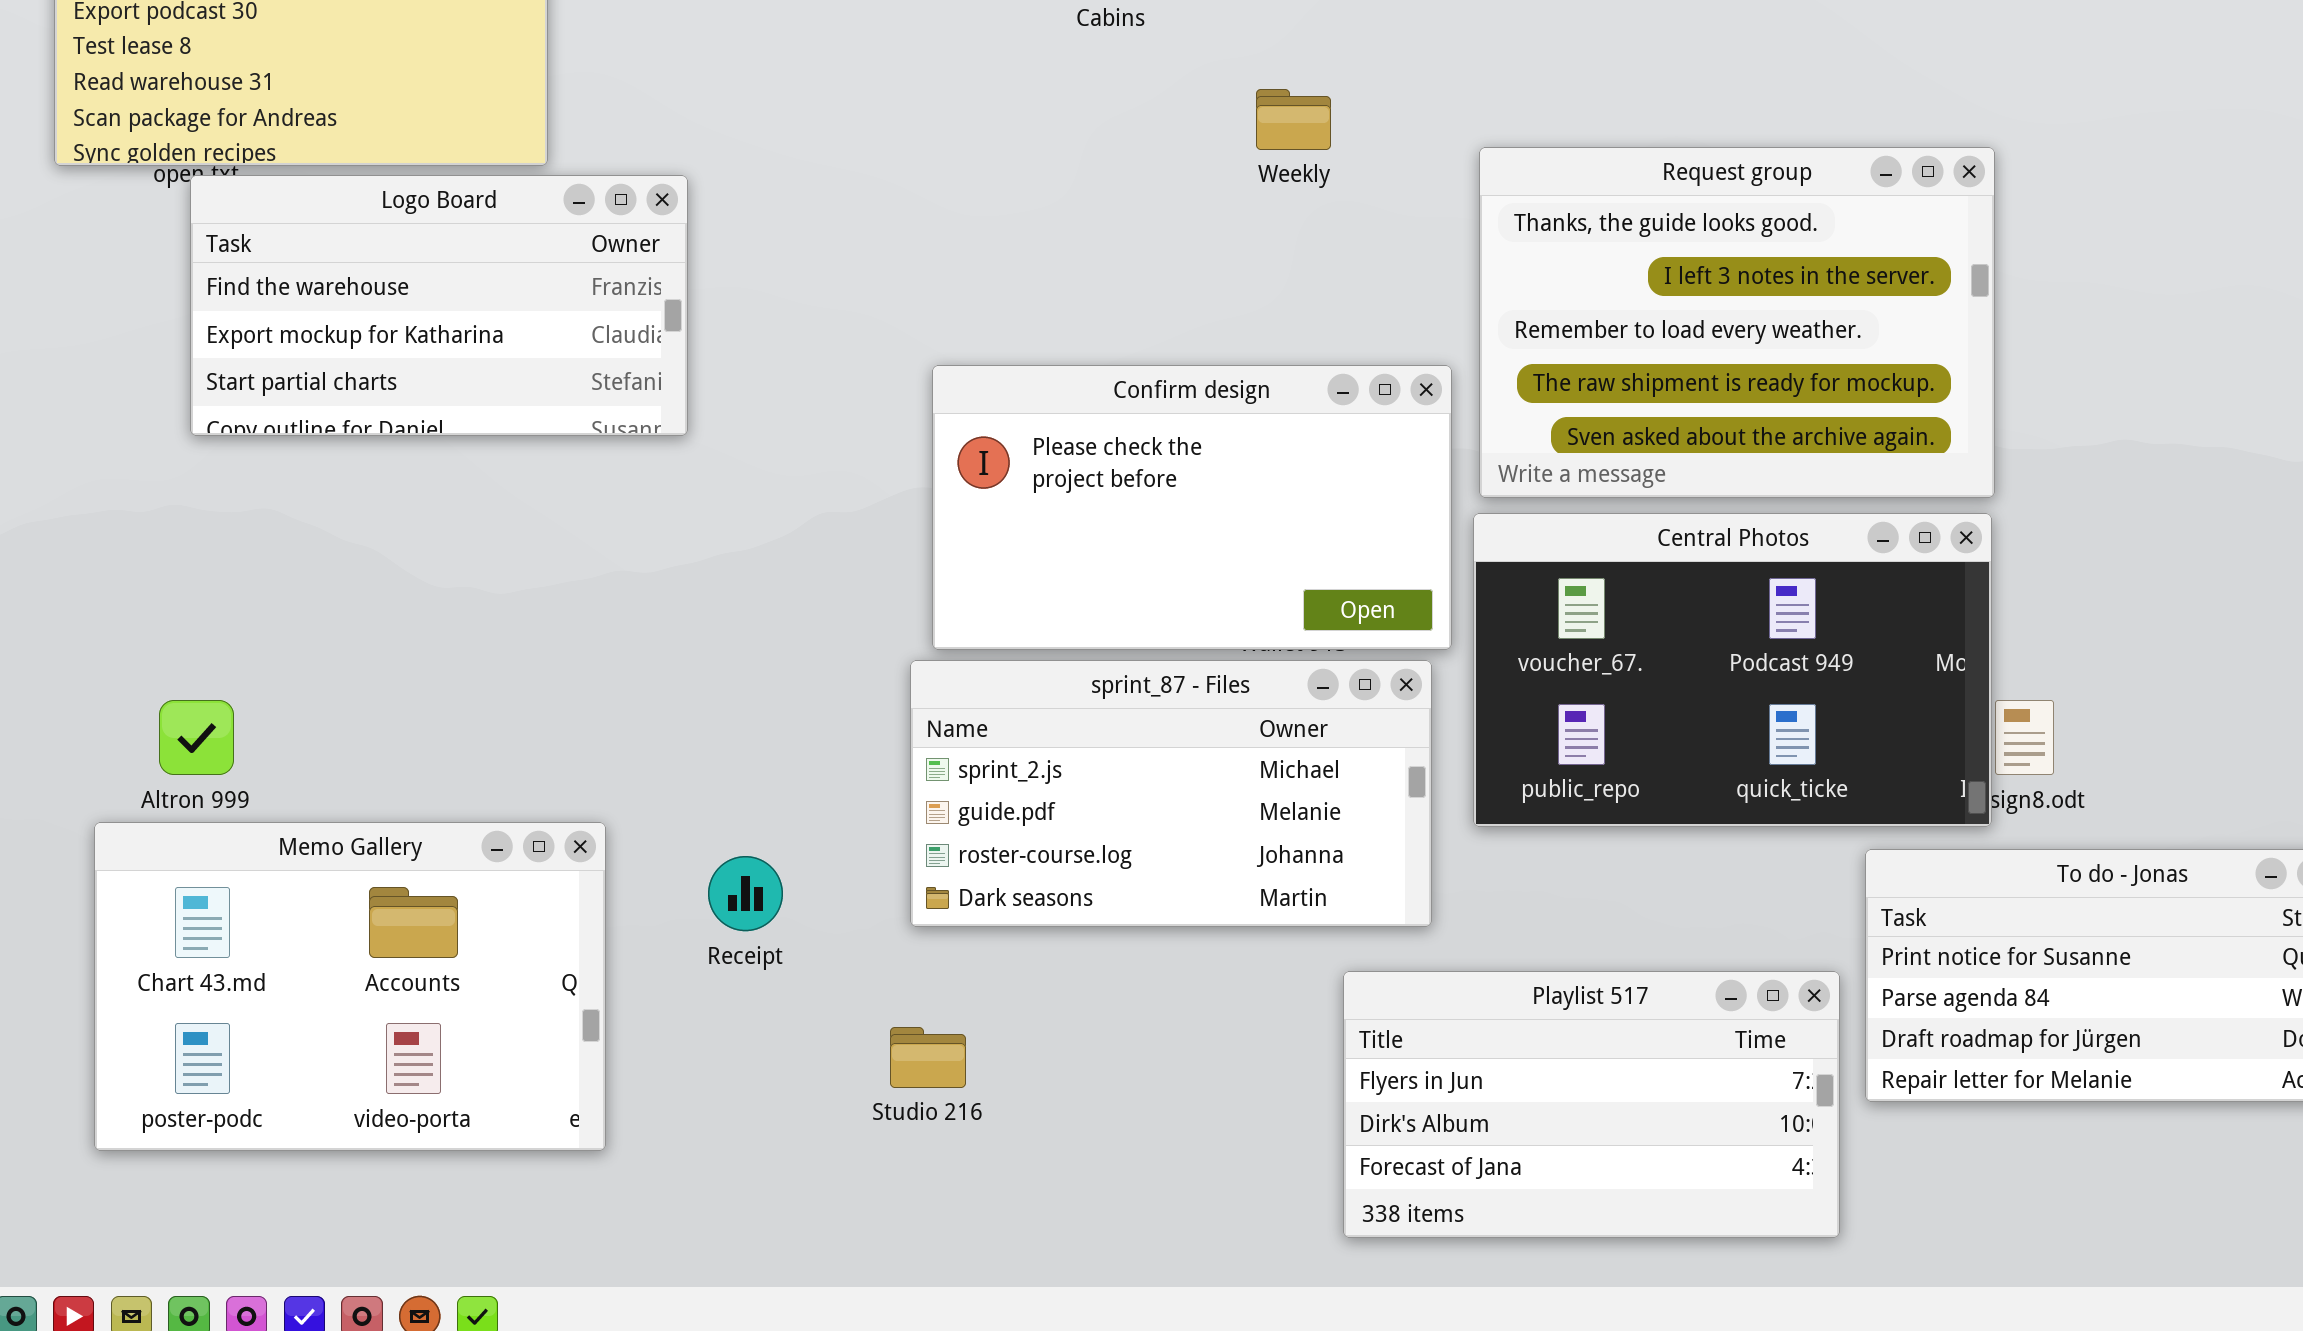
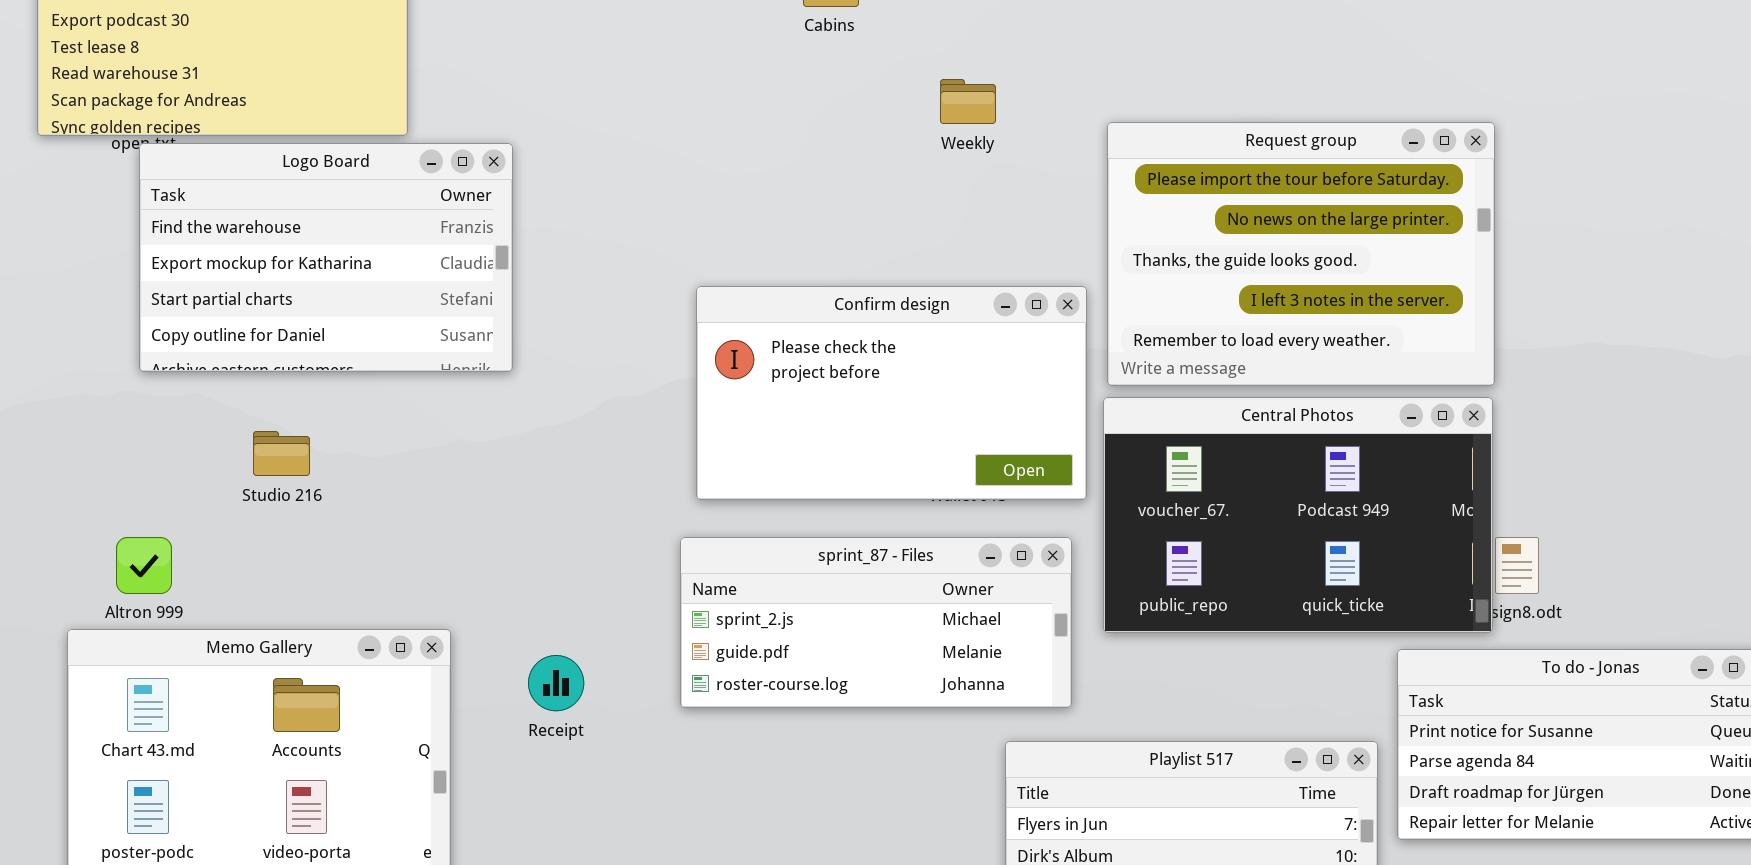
Request group: [1479,147,1995,498] -> [1107,122,1495,386], scrolled up 2 rows
Logo Board: [190,175,688,436] -> [139,143,513,372], resized
sprint_87 - Files: [910,660,1432,927] -> [680,537,1072,708], resized
Studio 216: [890,1027,966,1088] -> [253,431,310,476], moved

